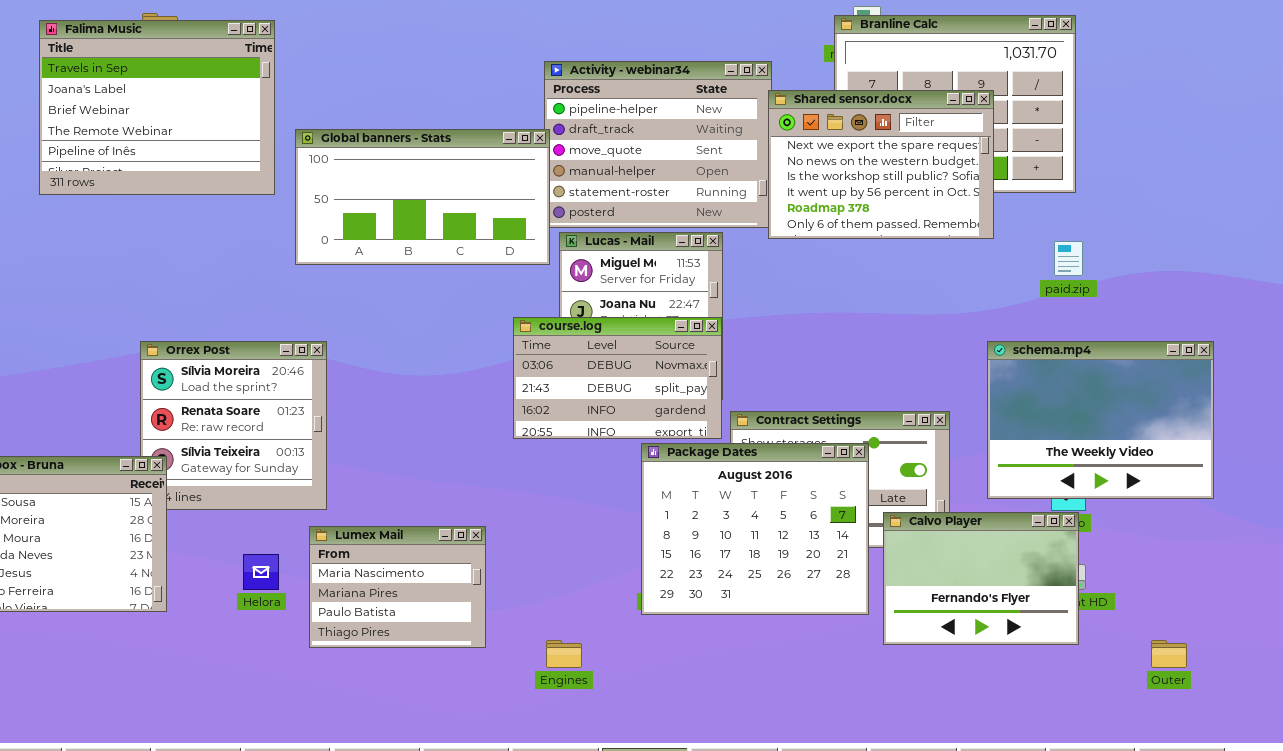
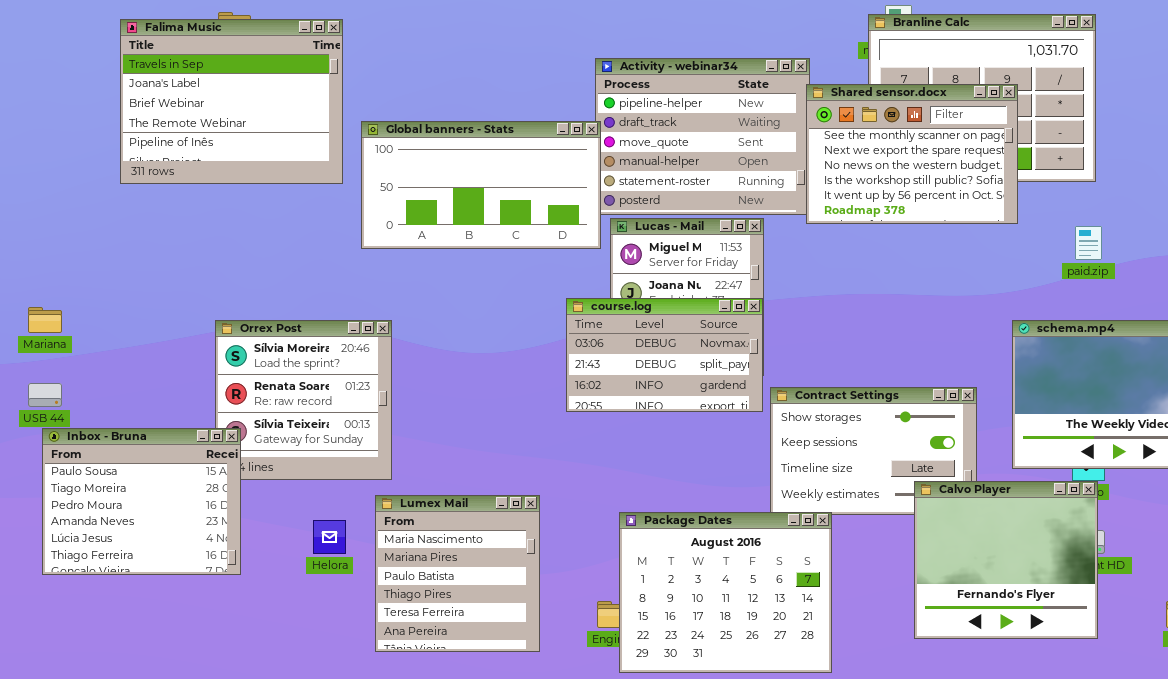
Shared sensor.docx: [768,90,994,239] -> [806,84,1018,224], scrolled up 1 row
Package Dates: [641,443,869,615] -> [619,512,832,673], moved
Calvo Player: [883,512,1079,645] -> [914,481,1098,639], resized
Lumex Mail: [309,526,486,648] -> [375,495,540,652], resized

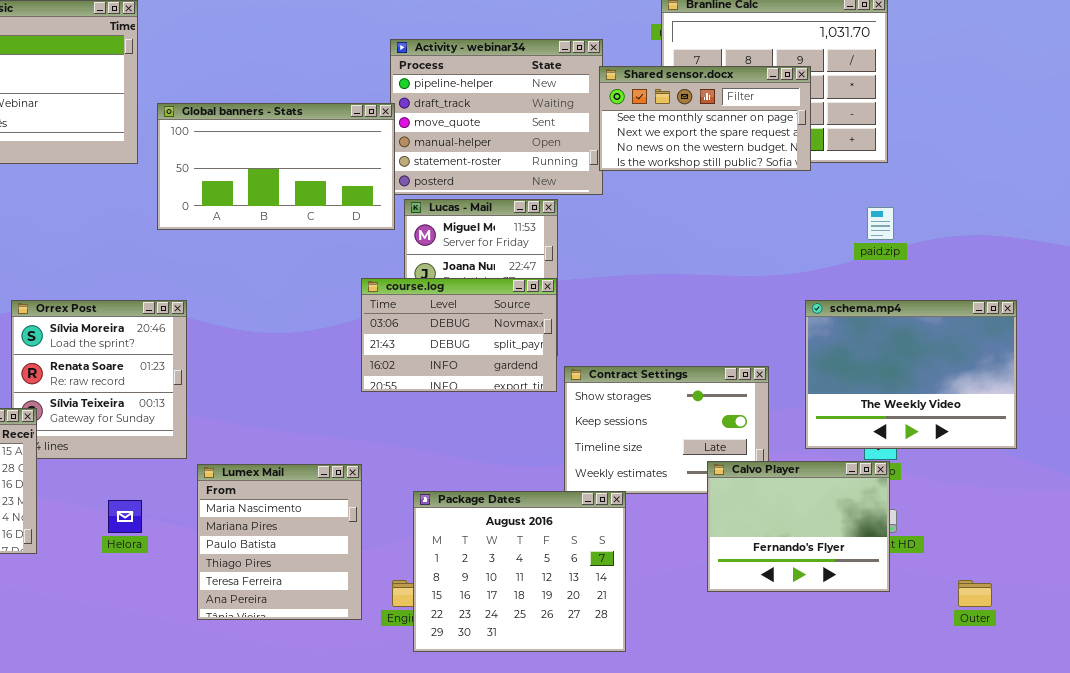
Shared sensor.docx: [806,84,1018,224] -> [599,66,811,171], resized
Calvo Player: [914,481,1098,639] -> [707,461,890,592], resized
Lumex Mail: [375,495,540,652] -> [197,464,362,620], moved

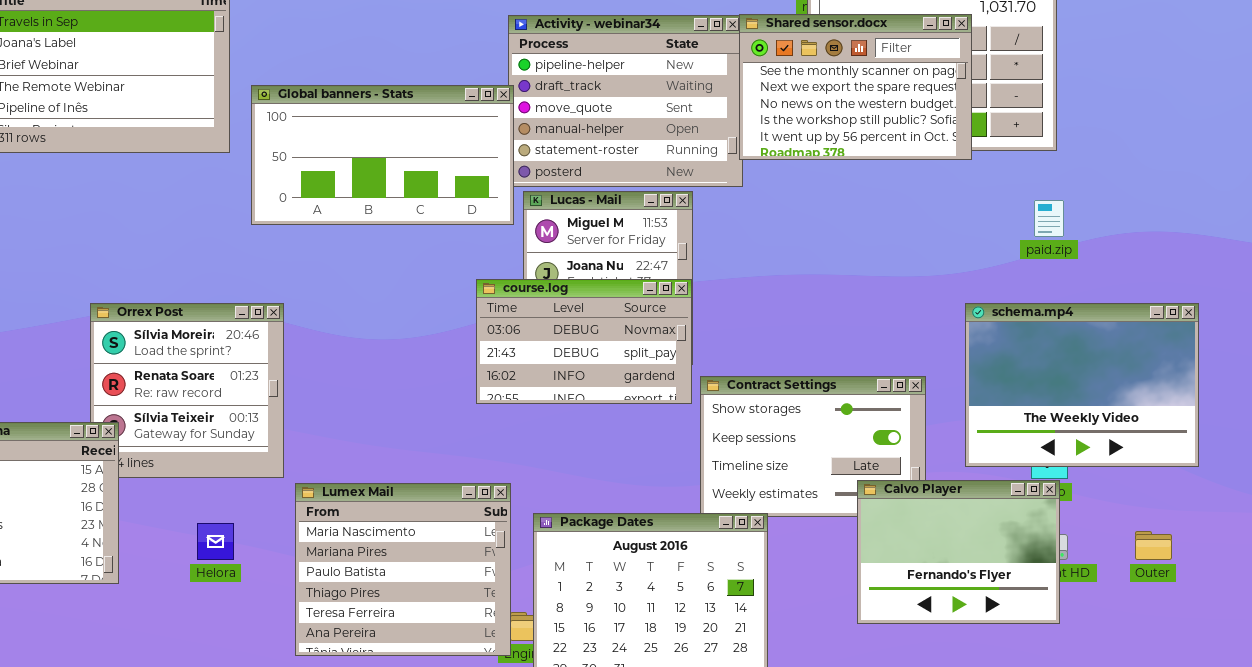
Shared sensor.docx: [599,66,811,171] -> [739,14,972,160], resized
Lumex Mail: [197,464,362,620] -> [295,483,511,656], resized
Outer: [958,580,992,607] -> [1135,531,1172,560], moved

